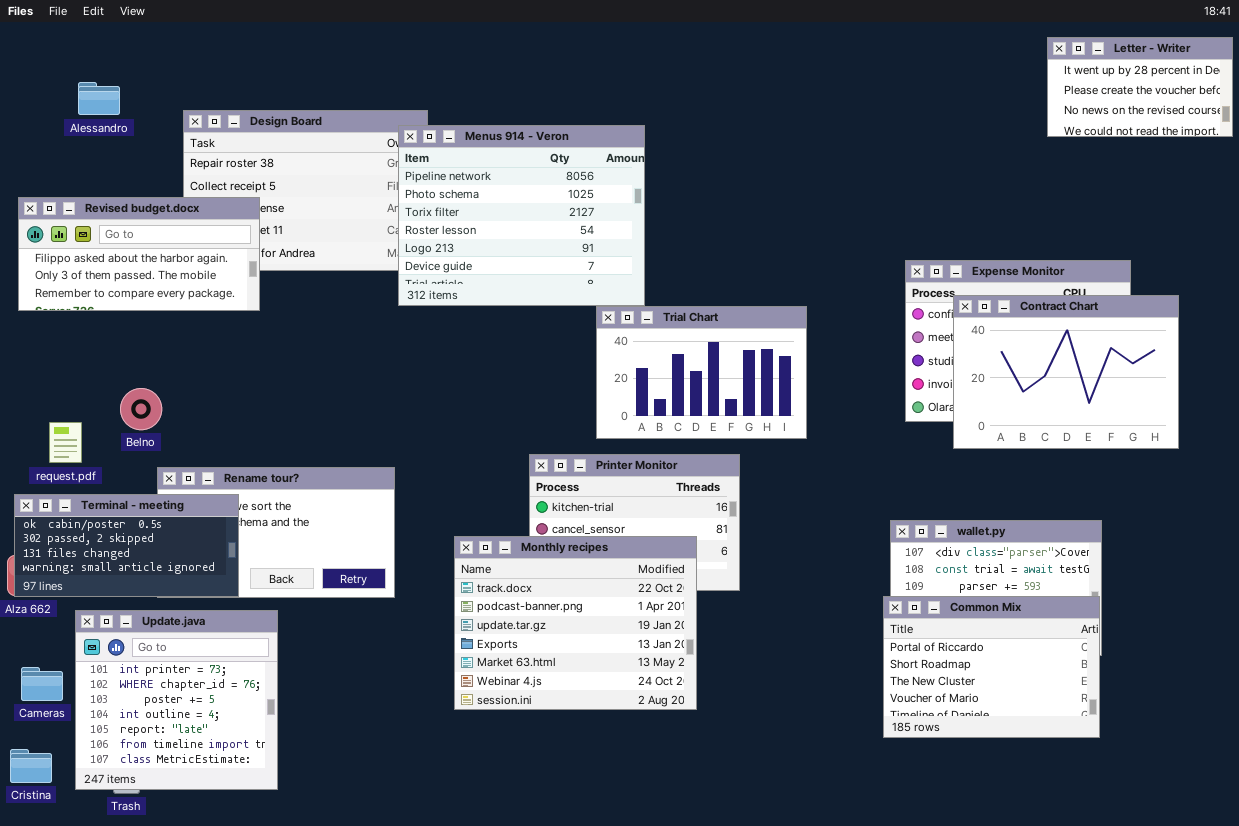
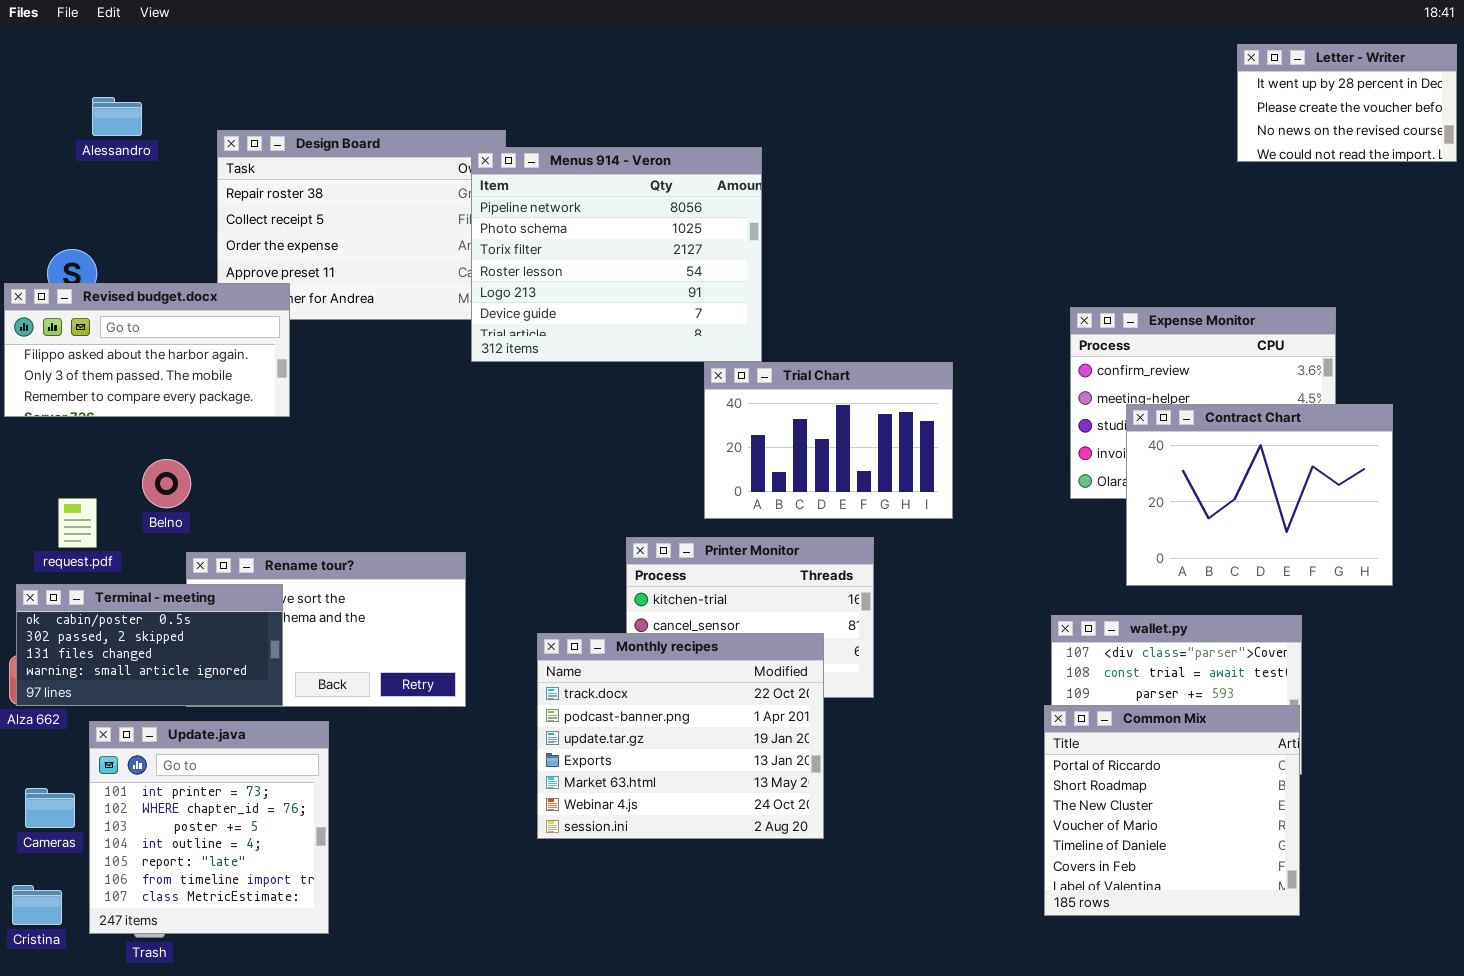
Revised budget.docx: [18,197,260,311] -> [4,283,290,417], moved
Contract Chart: [953,295,1179,449] -> [1126,404,1393,586], moved
Common Mix: [883,596,1100,738] -> [1044,705,1300,916], resized

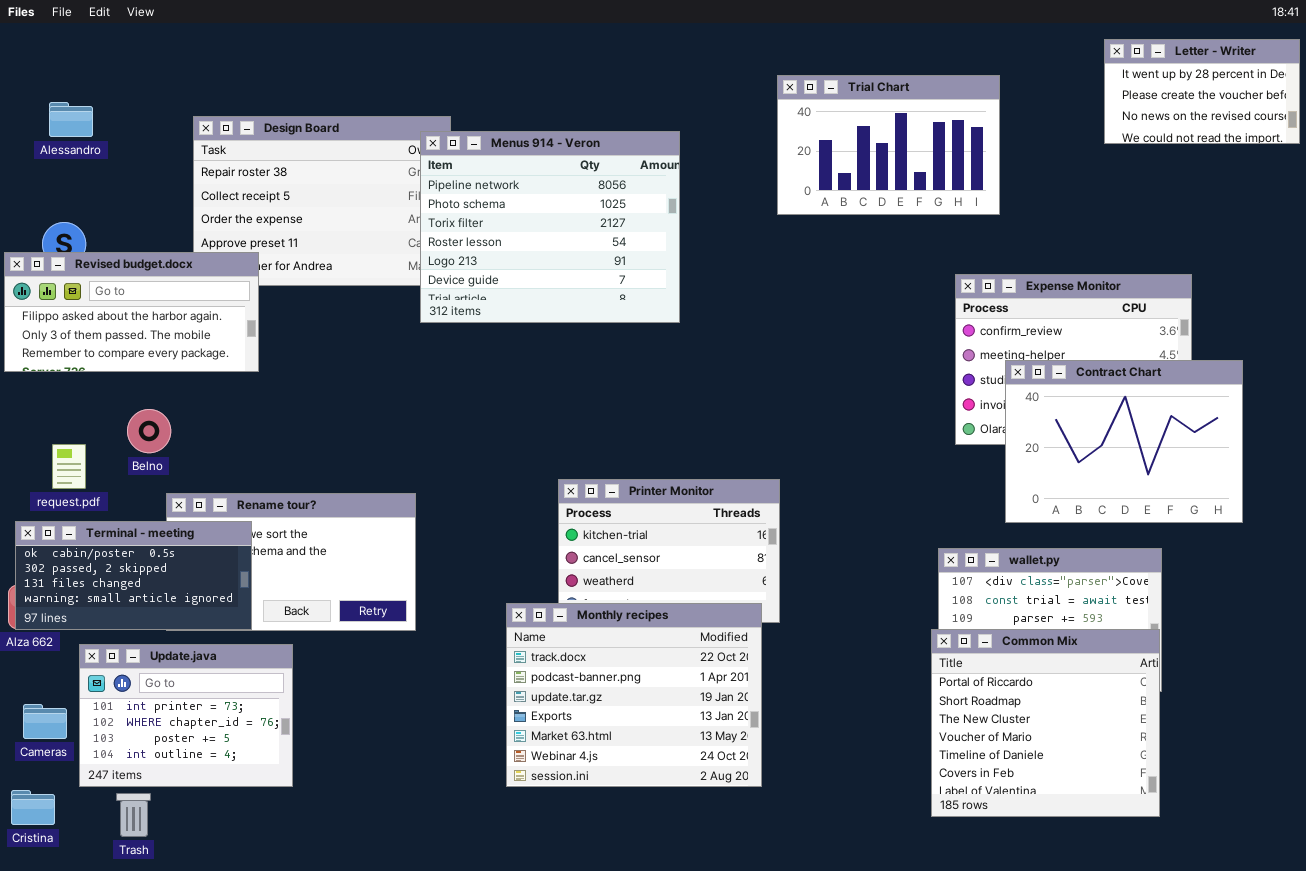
Alessandro: [92,97,142,136] -> [49,102,93,137], moved
Trial Chart: [704,362,953,519] -> [777,75,1000,215], moved
Monthly recipes: [537,633,824,839] -> [506,603,762,787], moved
Update.java: [89,721,329,934] -> [79,644,293,787], resized

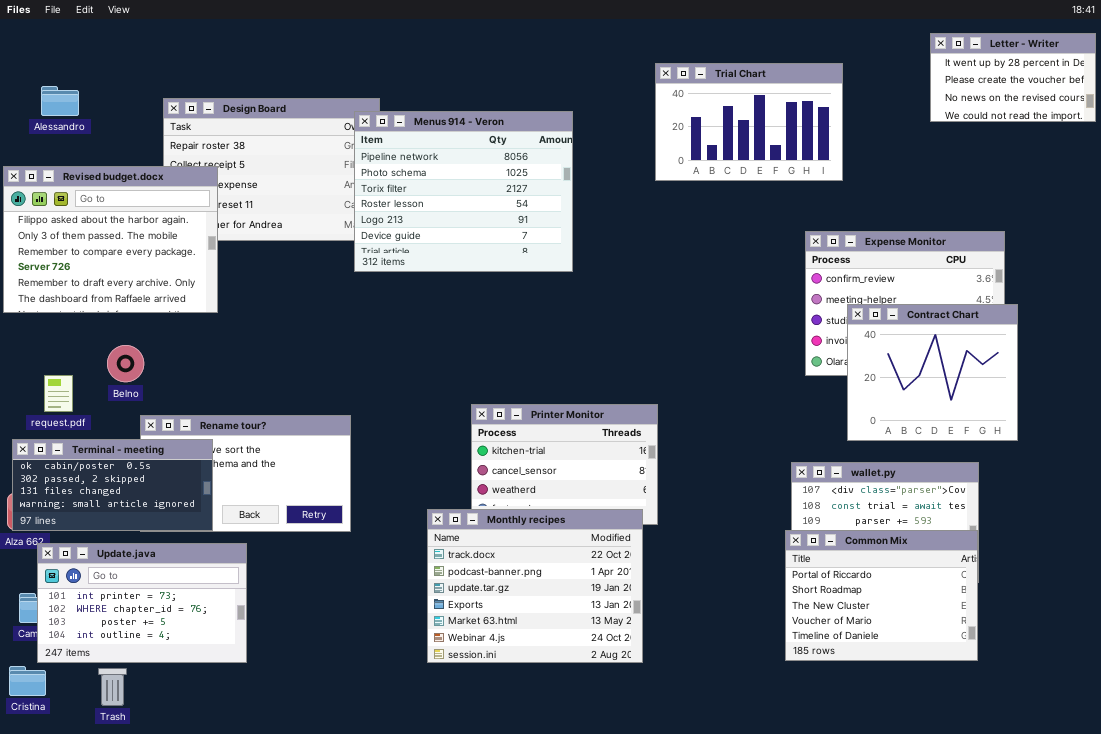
Revised budget.docx: [4,252,259,372] -> [3,166,218,313], resized
Contract Chart: [1005,360,1243,523] -> [847,304,1018,441], resized
Common Mix: [931,629,1160,817] -> [785,530,978,661], resized
Update.java: [79,644,293,787] -> [37,543,247,663], resized

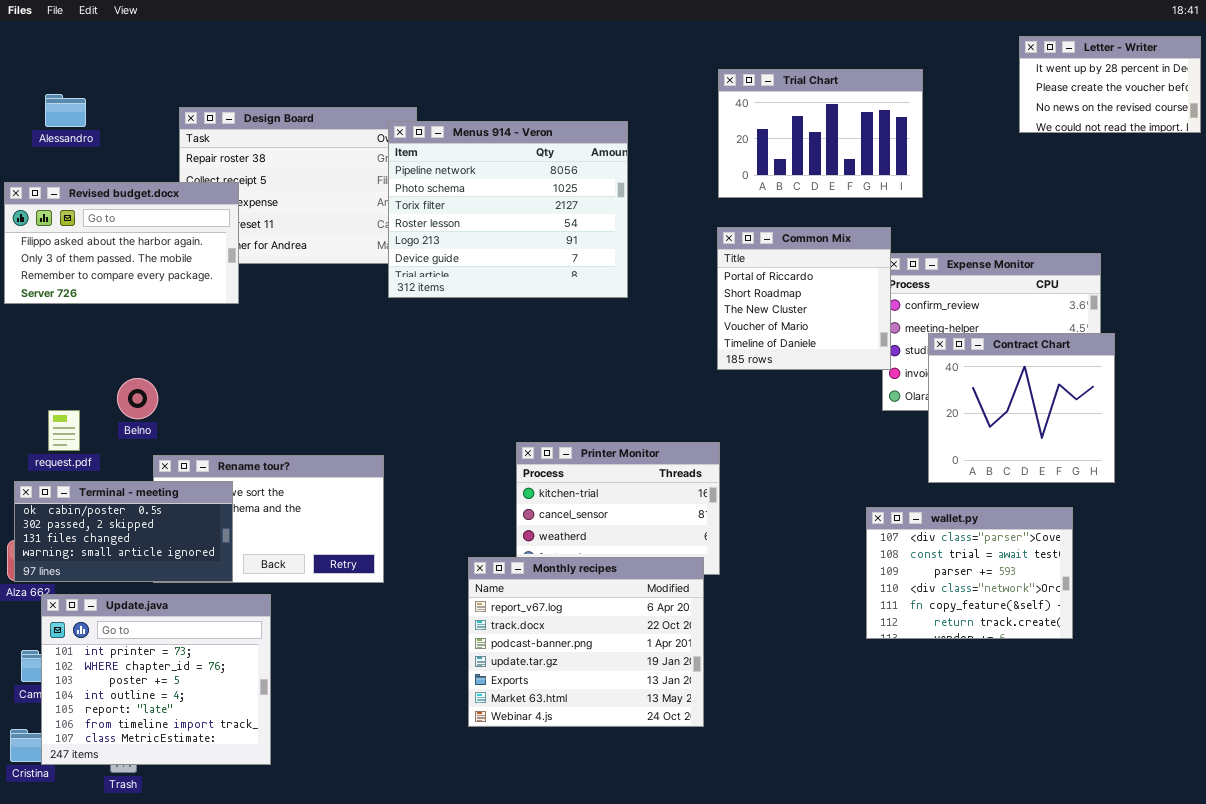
Revised budget.docx: [3,166,218,313] -> [4,182,239,304], resized
Monthly recipes: [427,509,643,663] -> [468,557,704,727], scrolled up 1 row
Common Mix: [785,530,978,661] -> [717,227,891,370], moved, resized
Update.java: [37,543,247,663] -> [41,594,271,765], resized

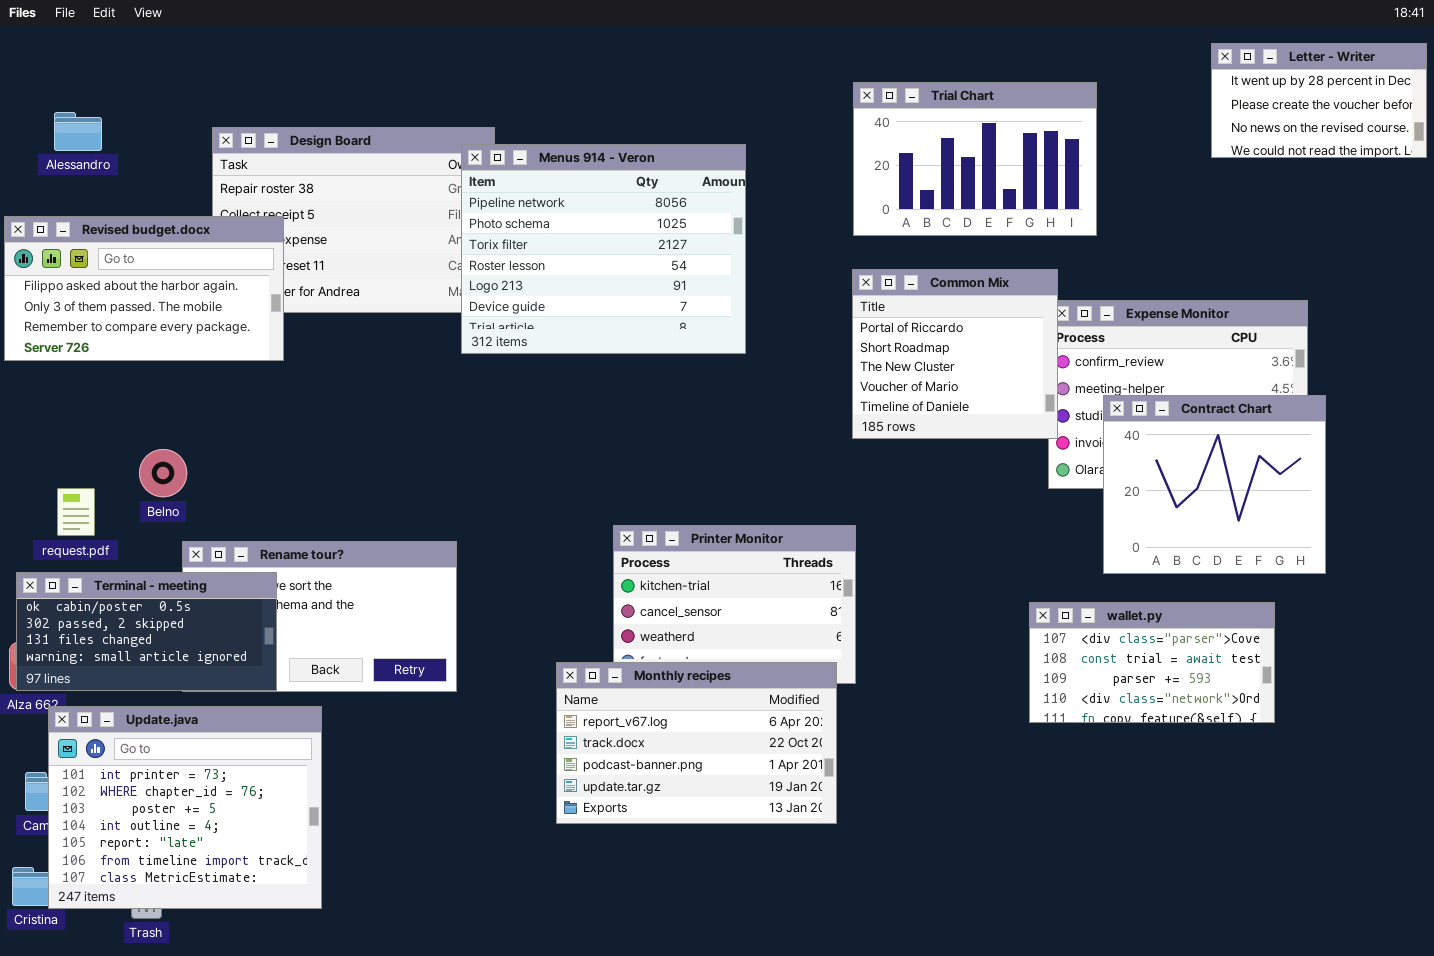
wallet.py: [866,507,1073,639] -> [1029,602,1275,723], resized
Monthly recipes: [468,557,704,727] -> [556,662,837,824], resized

